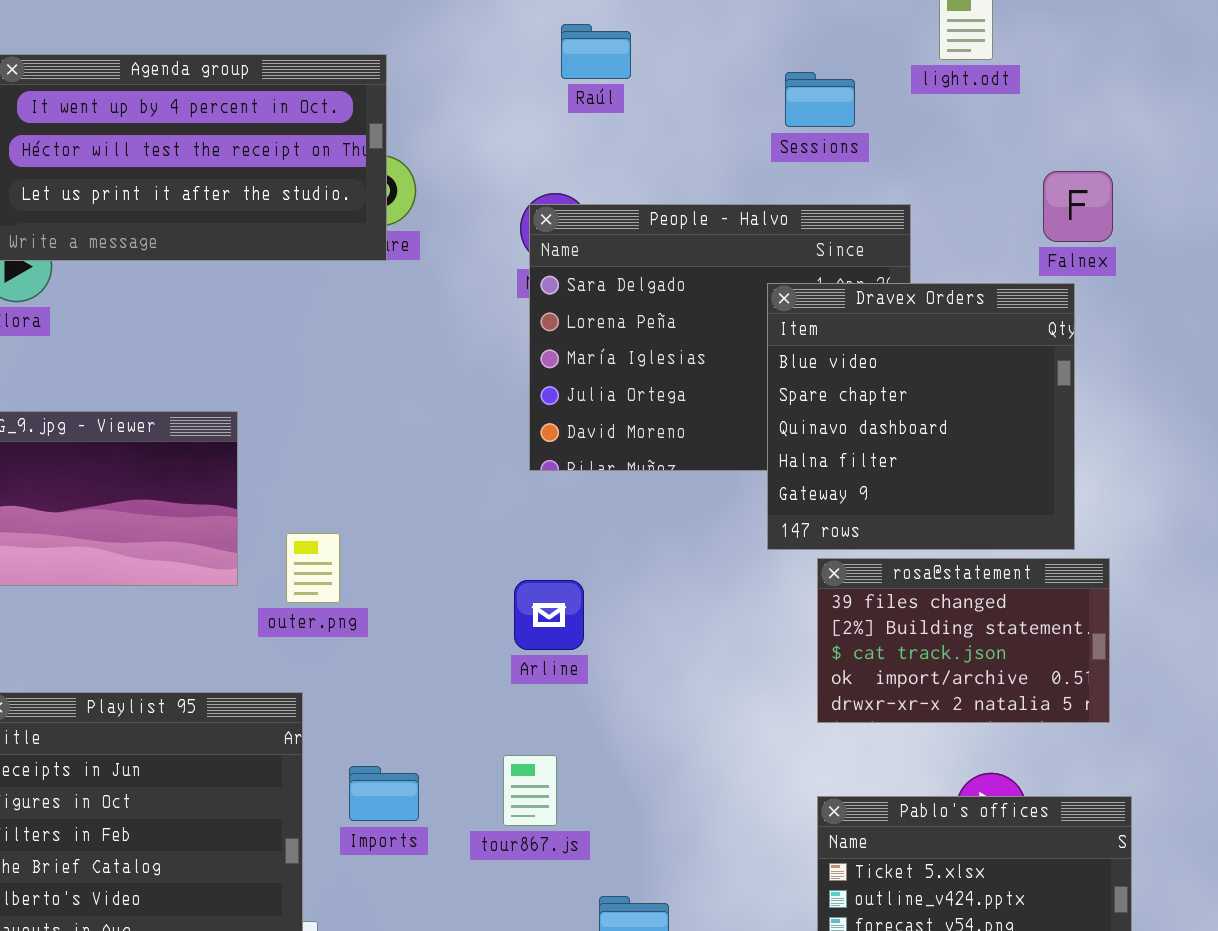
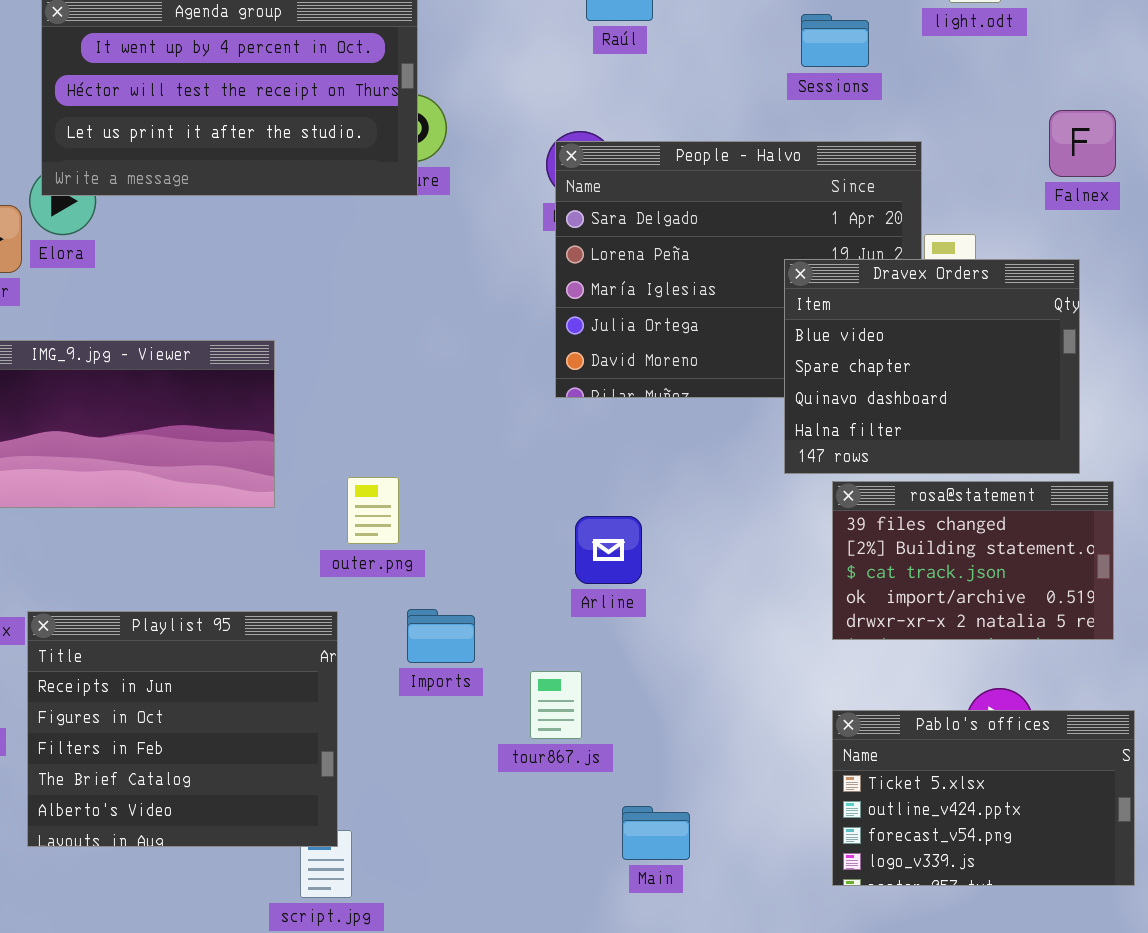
Dravex Orders: [767,283,1075,550] -> [784,259,1080,474], resized
outer.png: [286,533,340,603] -> [347,477,399,544], moved
Arline: [514,580,584,650] -> [575,516,642,584], moved
Imports: [349,766,419,821] -> [407,609,475,663], moved

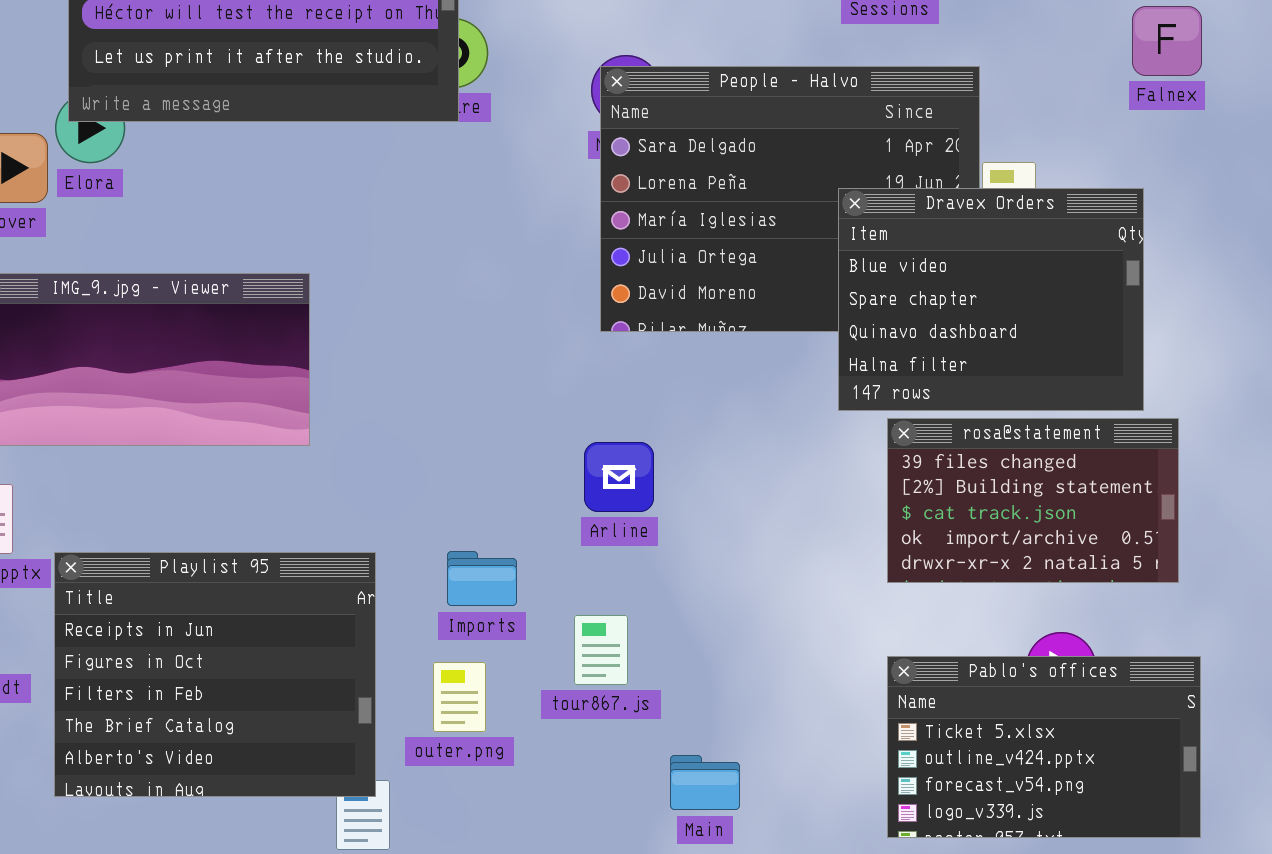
Falnex: [1049,110,1116,177] -> [1132,6,1202,76], moved
outer.png: [347,477,399,544] -> [433,662,486,732], moved
Arline: [575,516,642,584] -> [584,442,654,512], moved

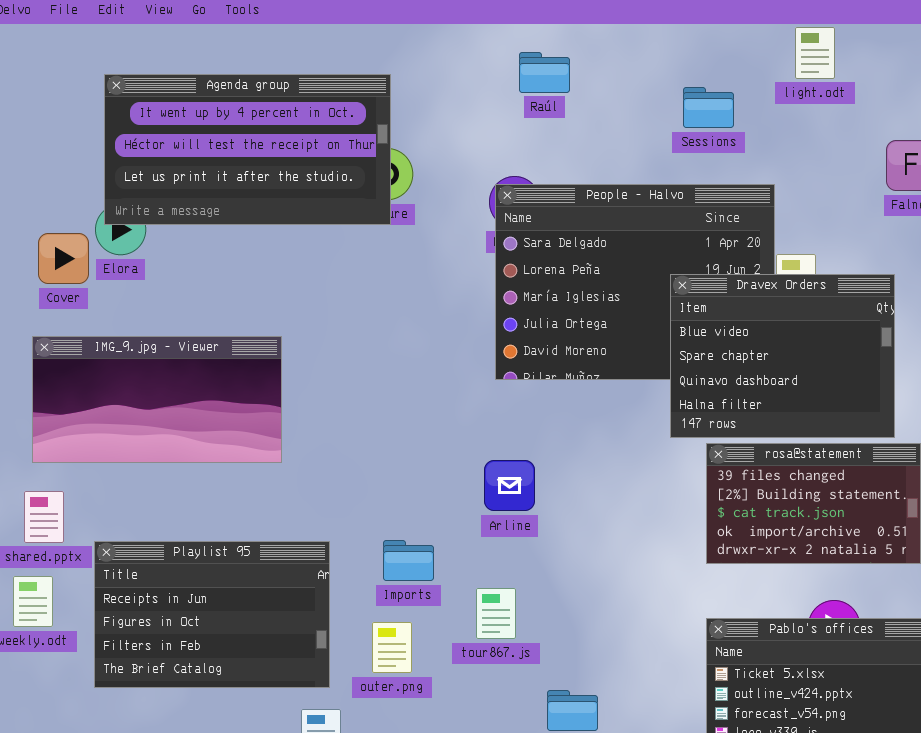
Playlist 95: [54,552,376,797] -> [94,541,330,688], resized

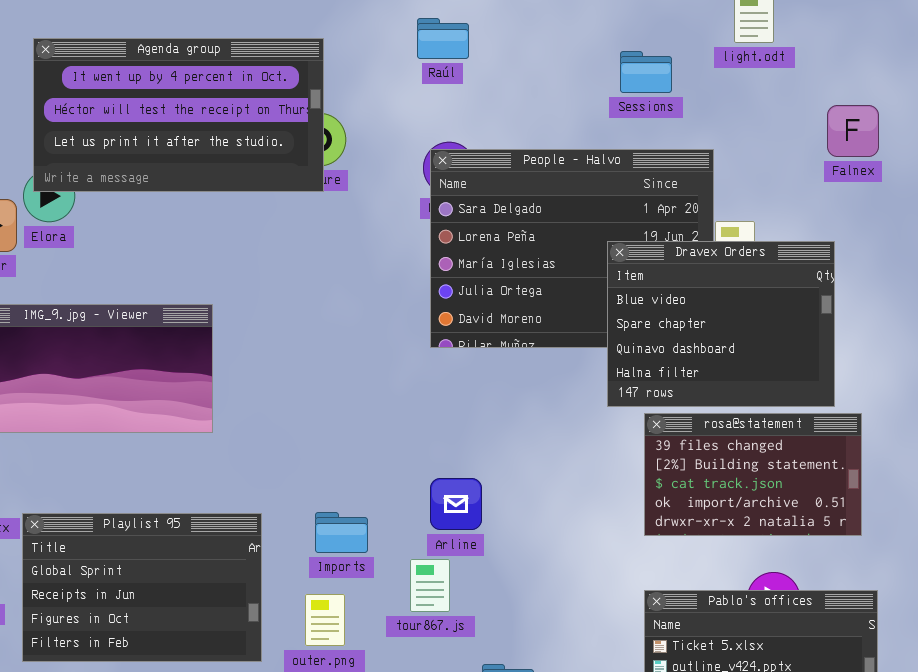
Raúl: [519,52,570,93] -> [417,18,469,59], moved
Arline: [484,460,535,511] -> [430,478,482,530], moved
Playlist 95: [94,541,330,688] -> [22,513,262,662], scrolled up 1 row

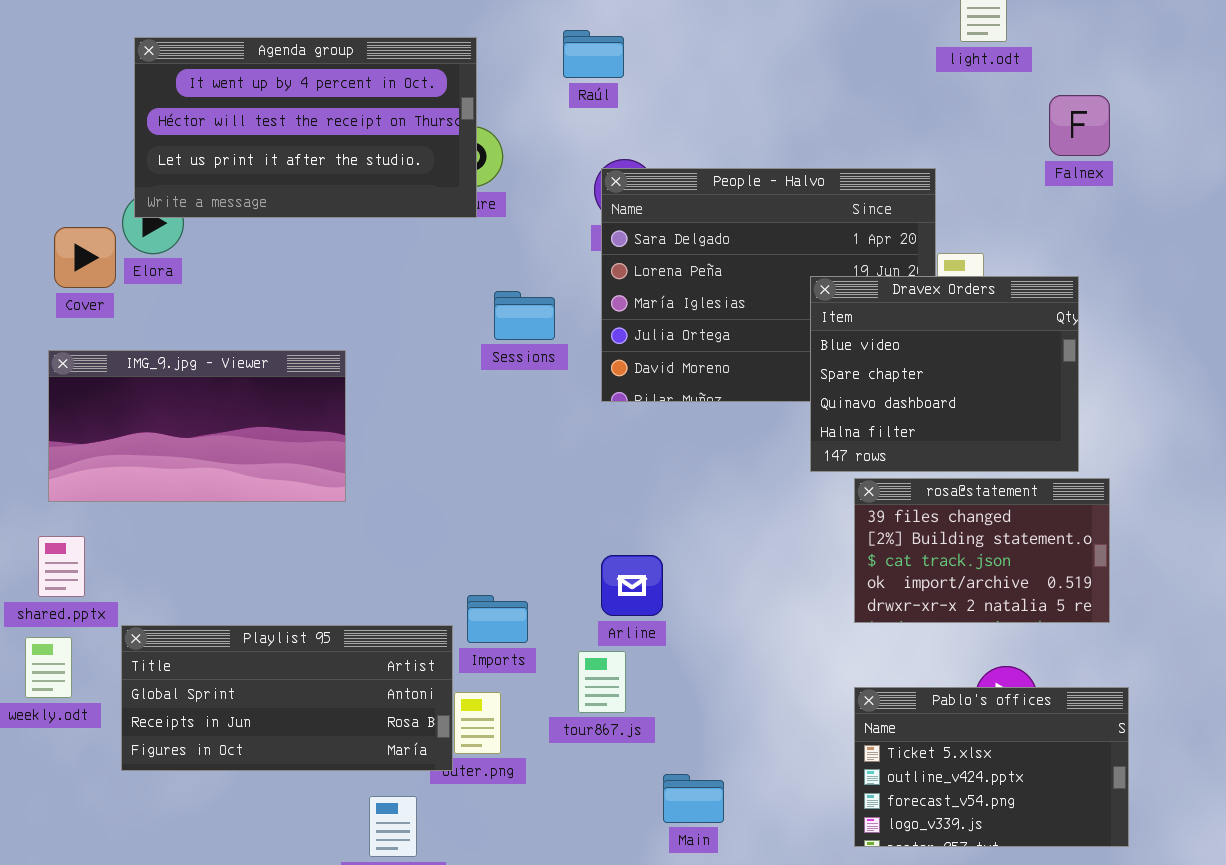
Raúl: [417,18,469,59] -> [563,30,624,78], moved
Sessions: [620,51,672,93] -> [494,291,555,340], moved
Falnex: [827,105,879,157] -> [1049,95,1110,156], moved
Playlist 95: [22,513,262,662] -> [121,625,453,771], resized

